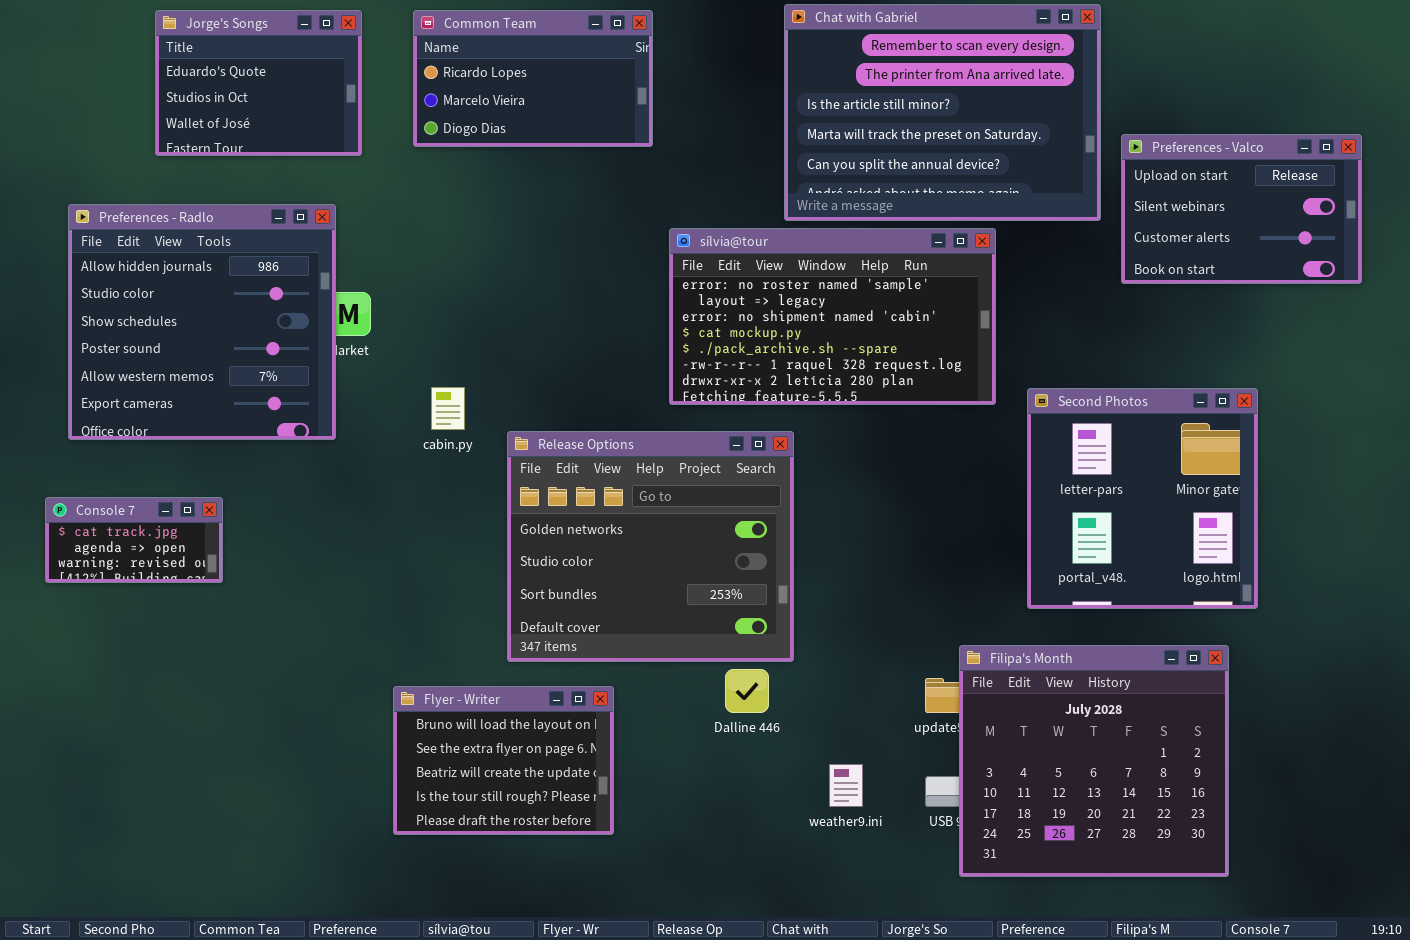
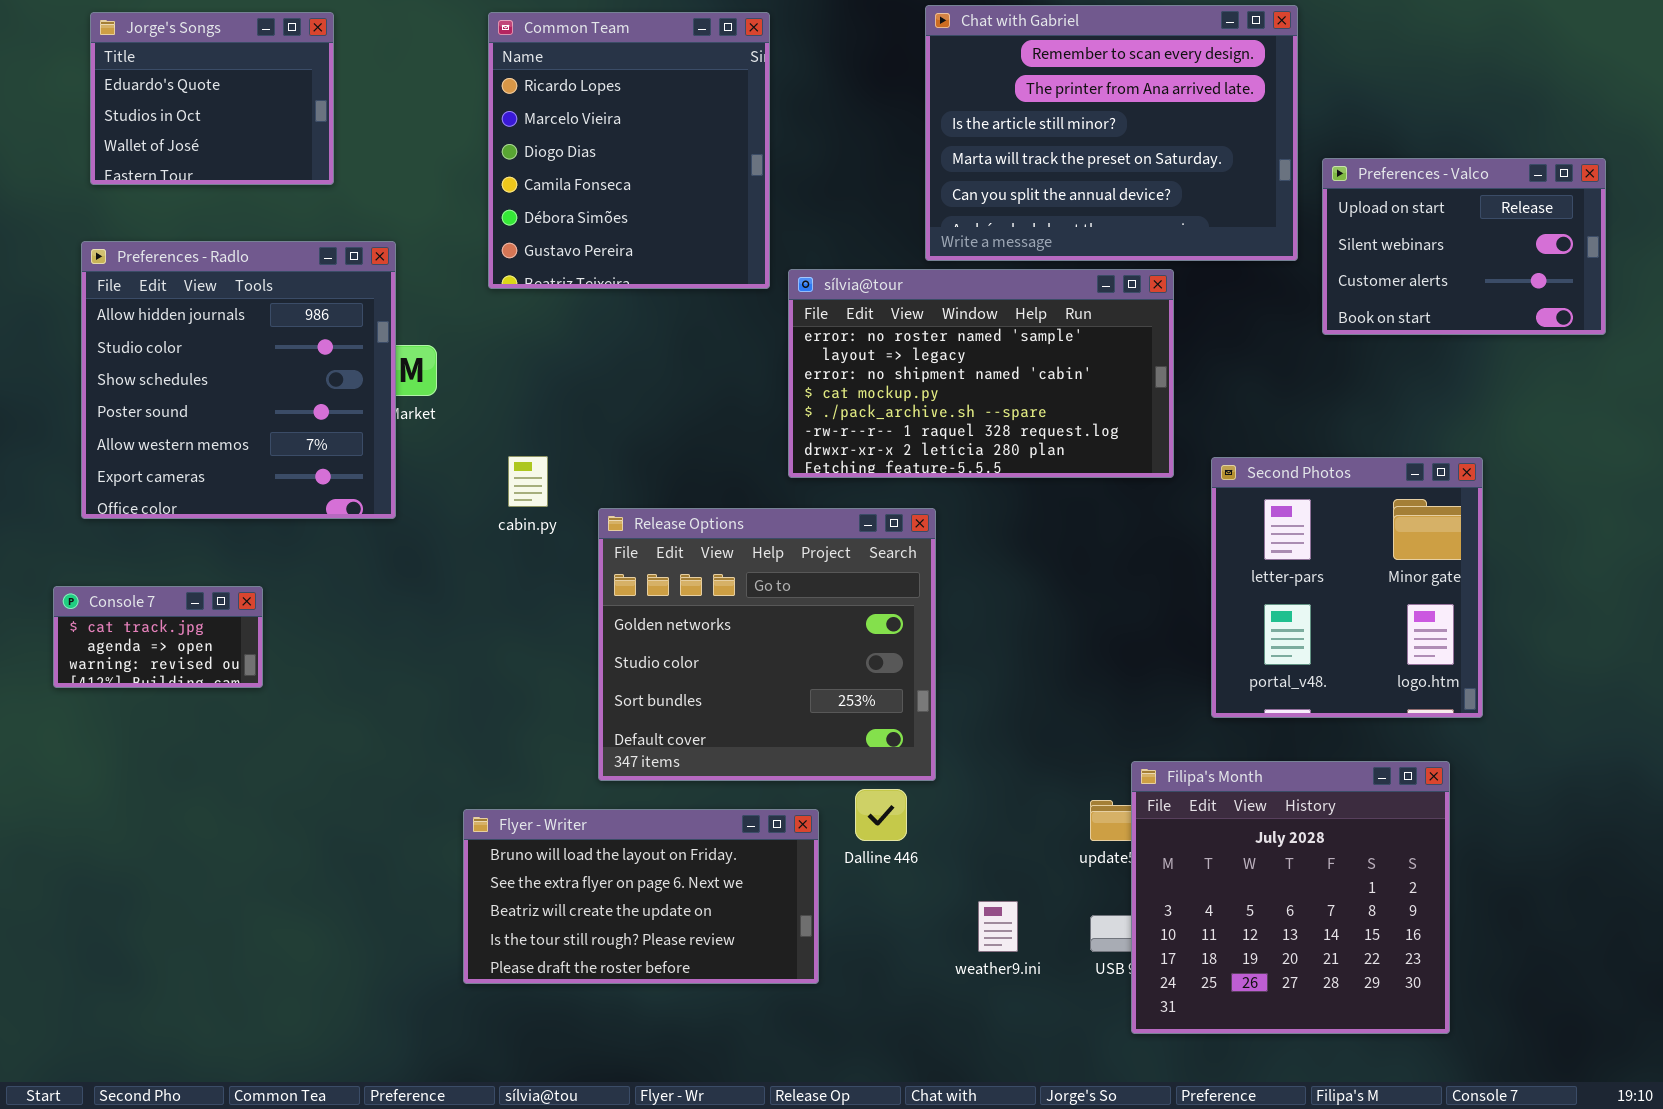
Jorge's Songs: [155,10,362,156] -> [90,12,334,185], moved
Common Team: [413,10,653,147] -> [488,12,770,289], resized
Flyer - Writer: [393,686,614,835] -> [463,809,819,984], resized

